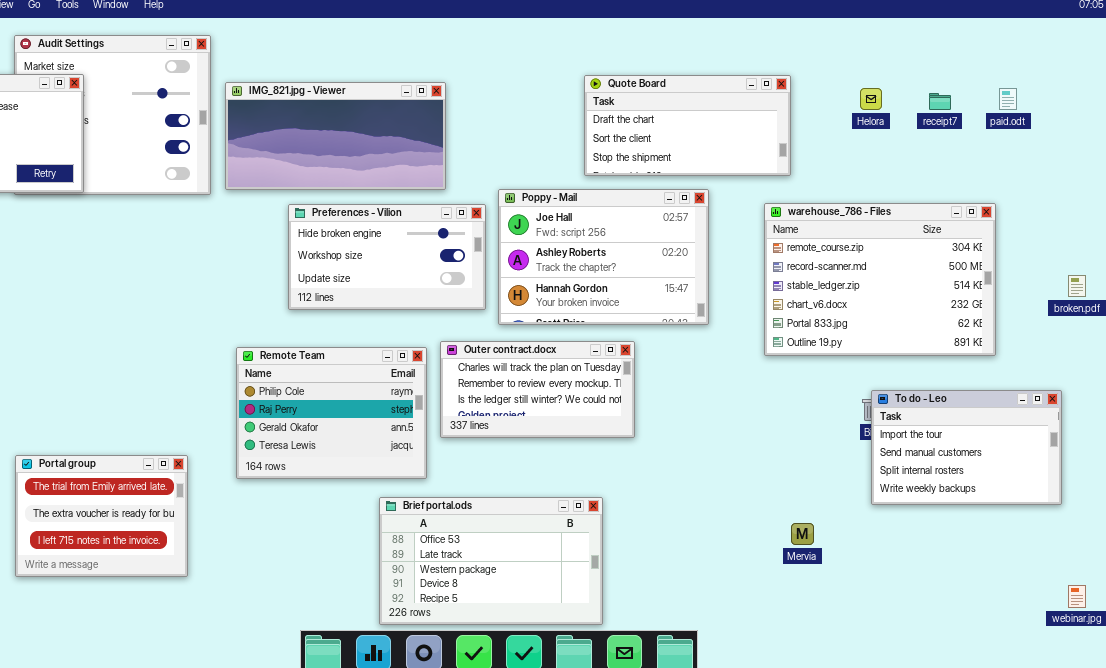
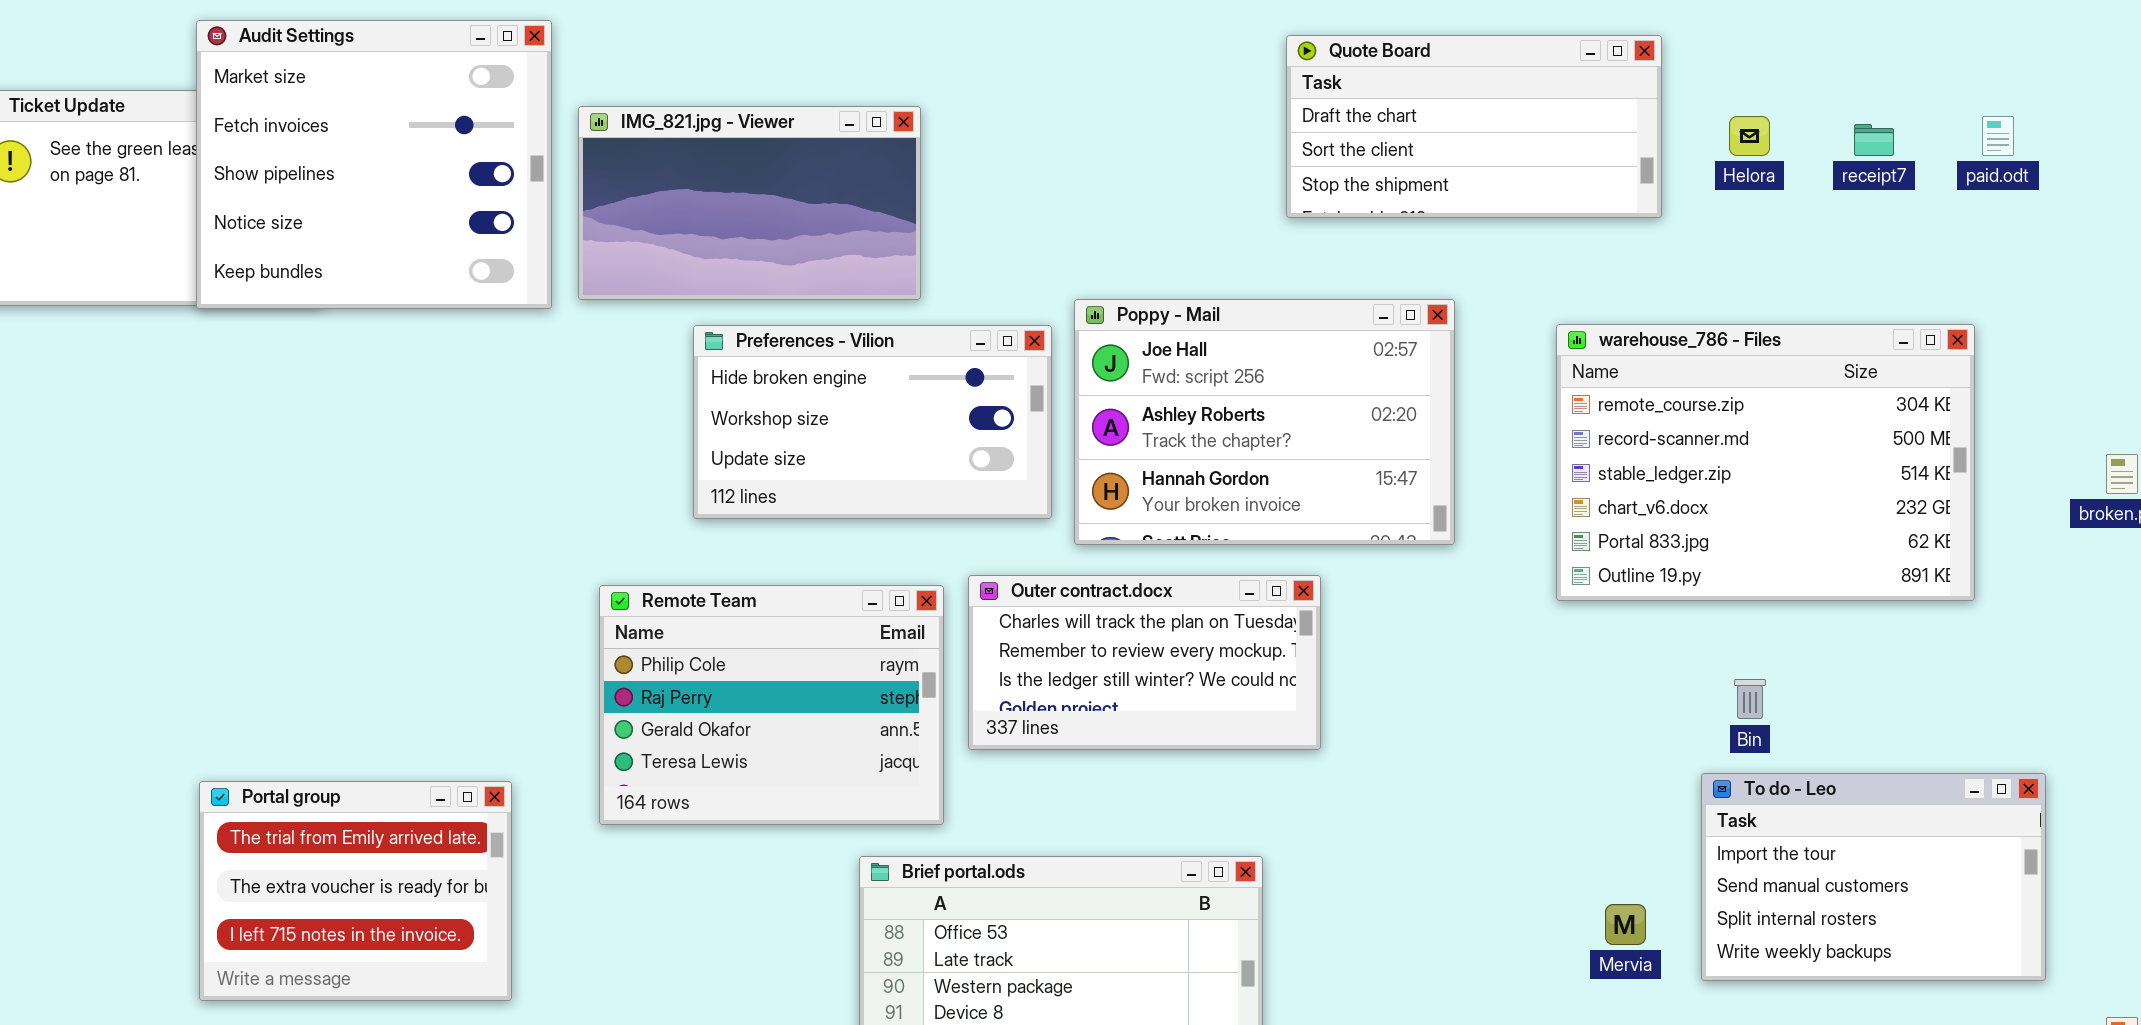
Audit Settings: [14,35,211,195] -> [196,20,552,309], raised
Quote Board: [584,75,791,176] -> [1286,35,1662,218], moved
IMG_821.jpg - Viewer: [225,82,446,190] -> [578,106,921,300], resized
To do - Leo: [871,390,1062,505] -> [1701,773,2046,981], moved

